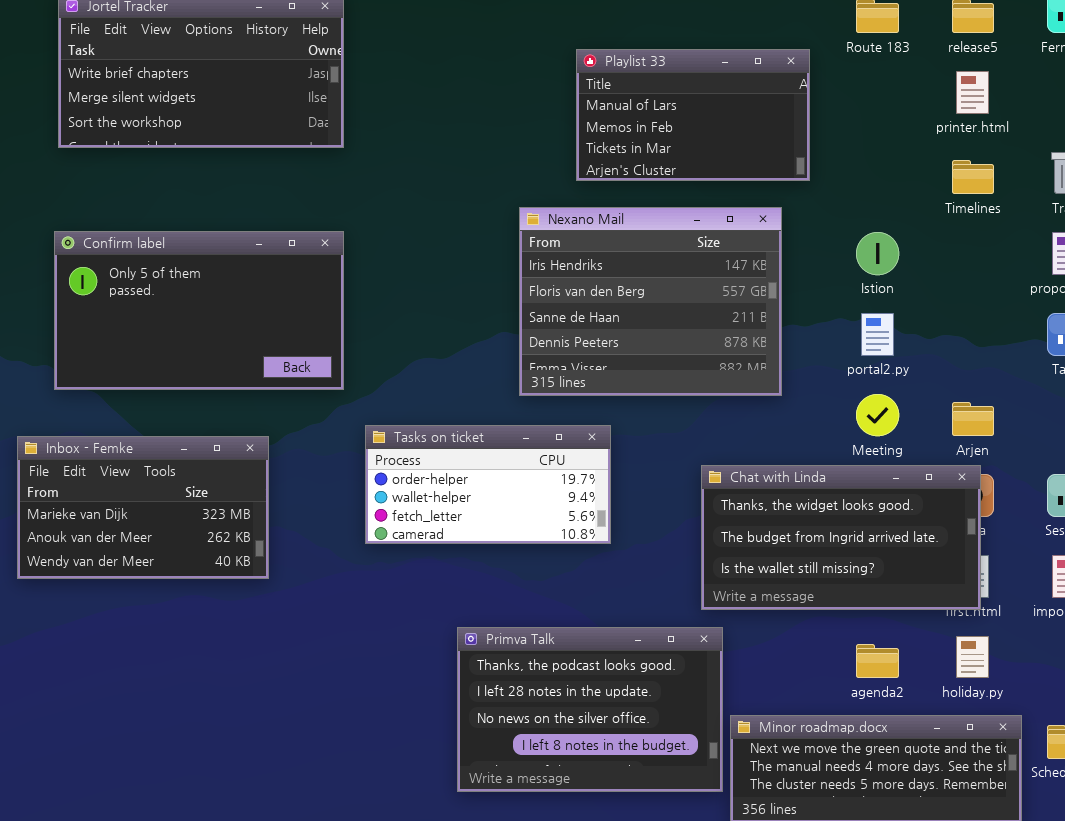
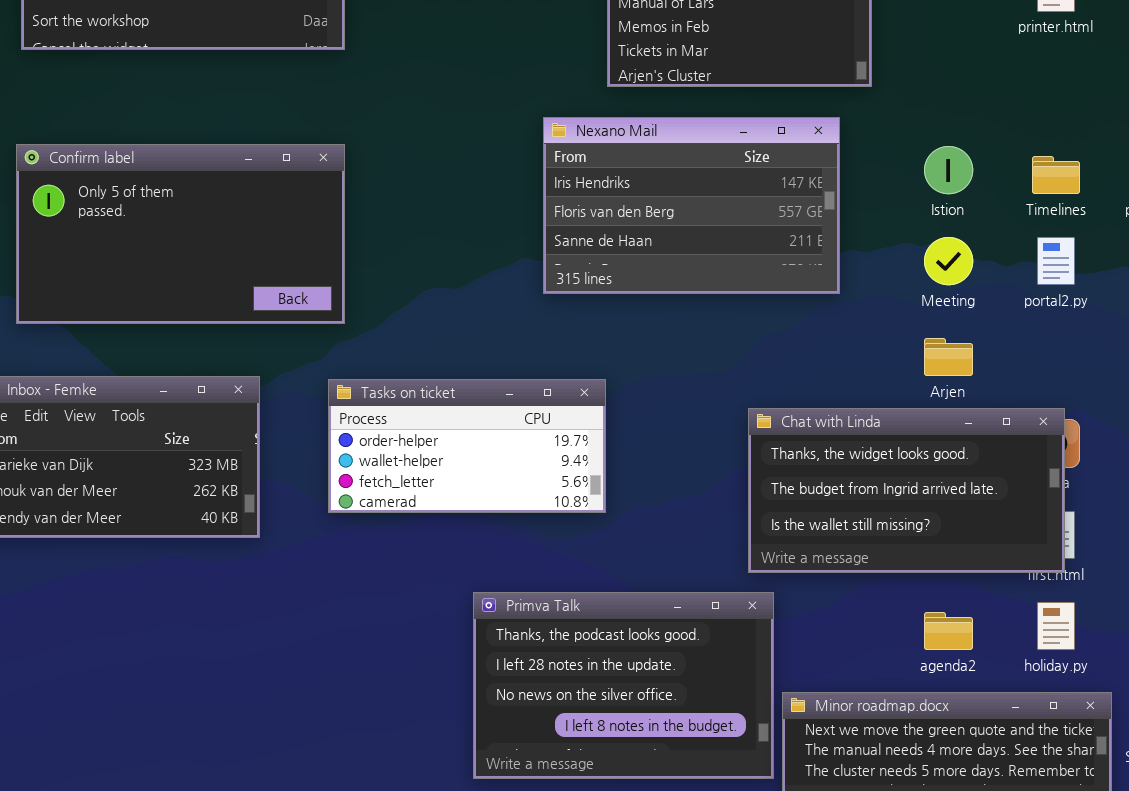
Timelines: [952,160,994,194] -> [1032,156,1080,194], moved
Nexano Mail: [519,207,782,396] -> [543,117,840,294], resized
portal2.py: [861,313,894,356] -> [1037,237,1075,285], moved
Meeting: [856,394,899,436] -> [924,237,973,285], moved
Arjen: [952,402,994,436] -> [924,338,973,376], moved
Tasks on ticket: [365,425,611,544] -> [328,379,606,513], moved

